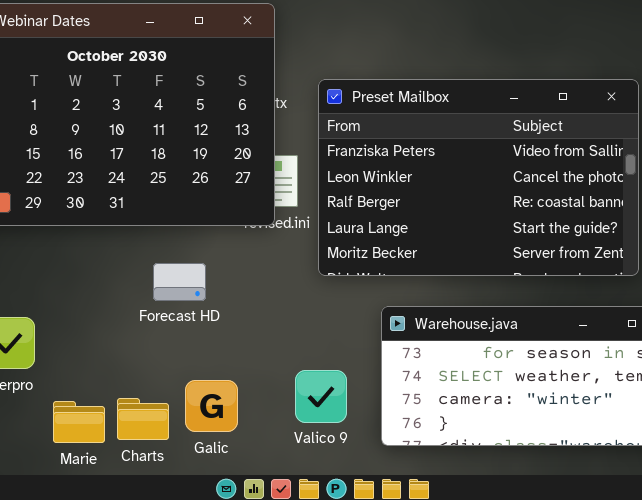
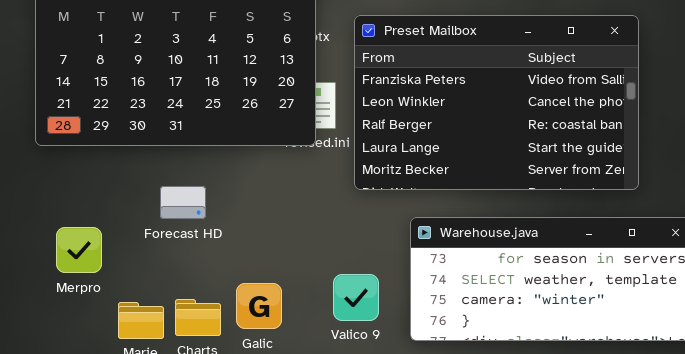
Forecast HD: [153,263,206,301] -> [160,186,206,219], moved

